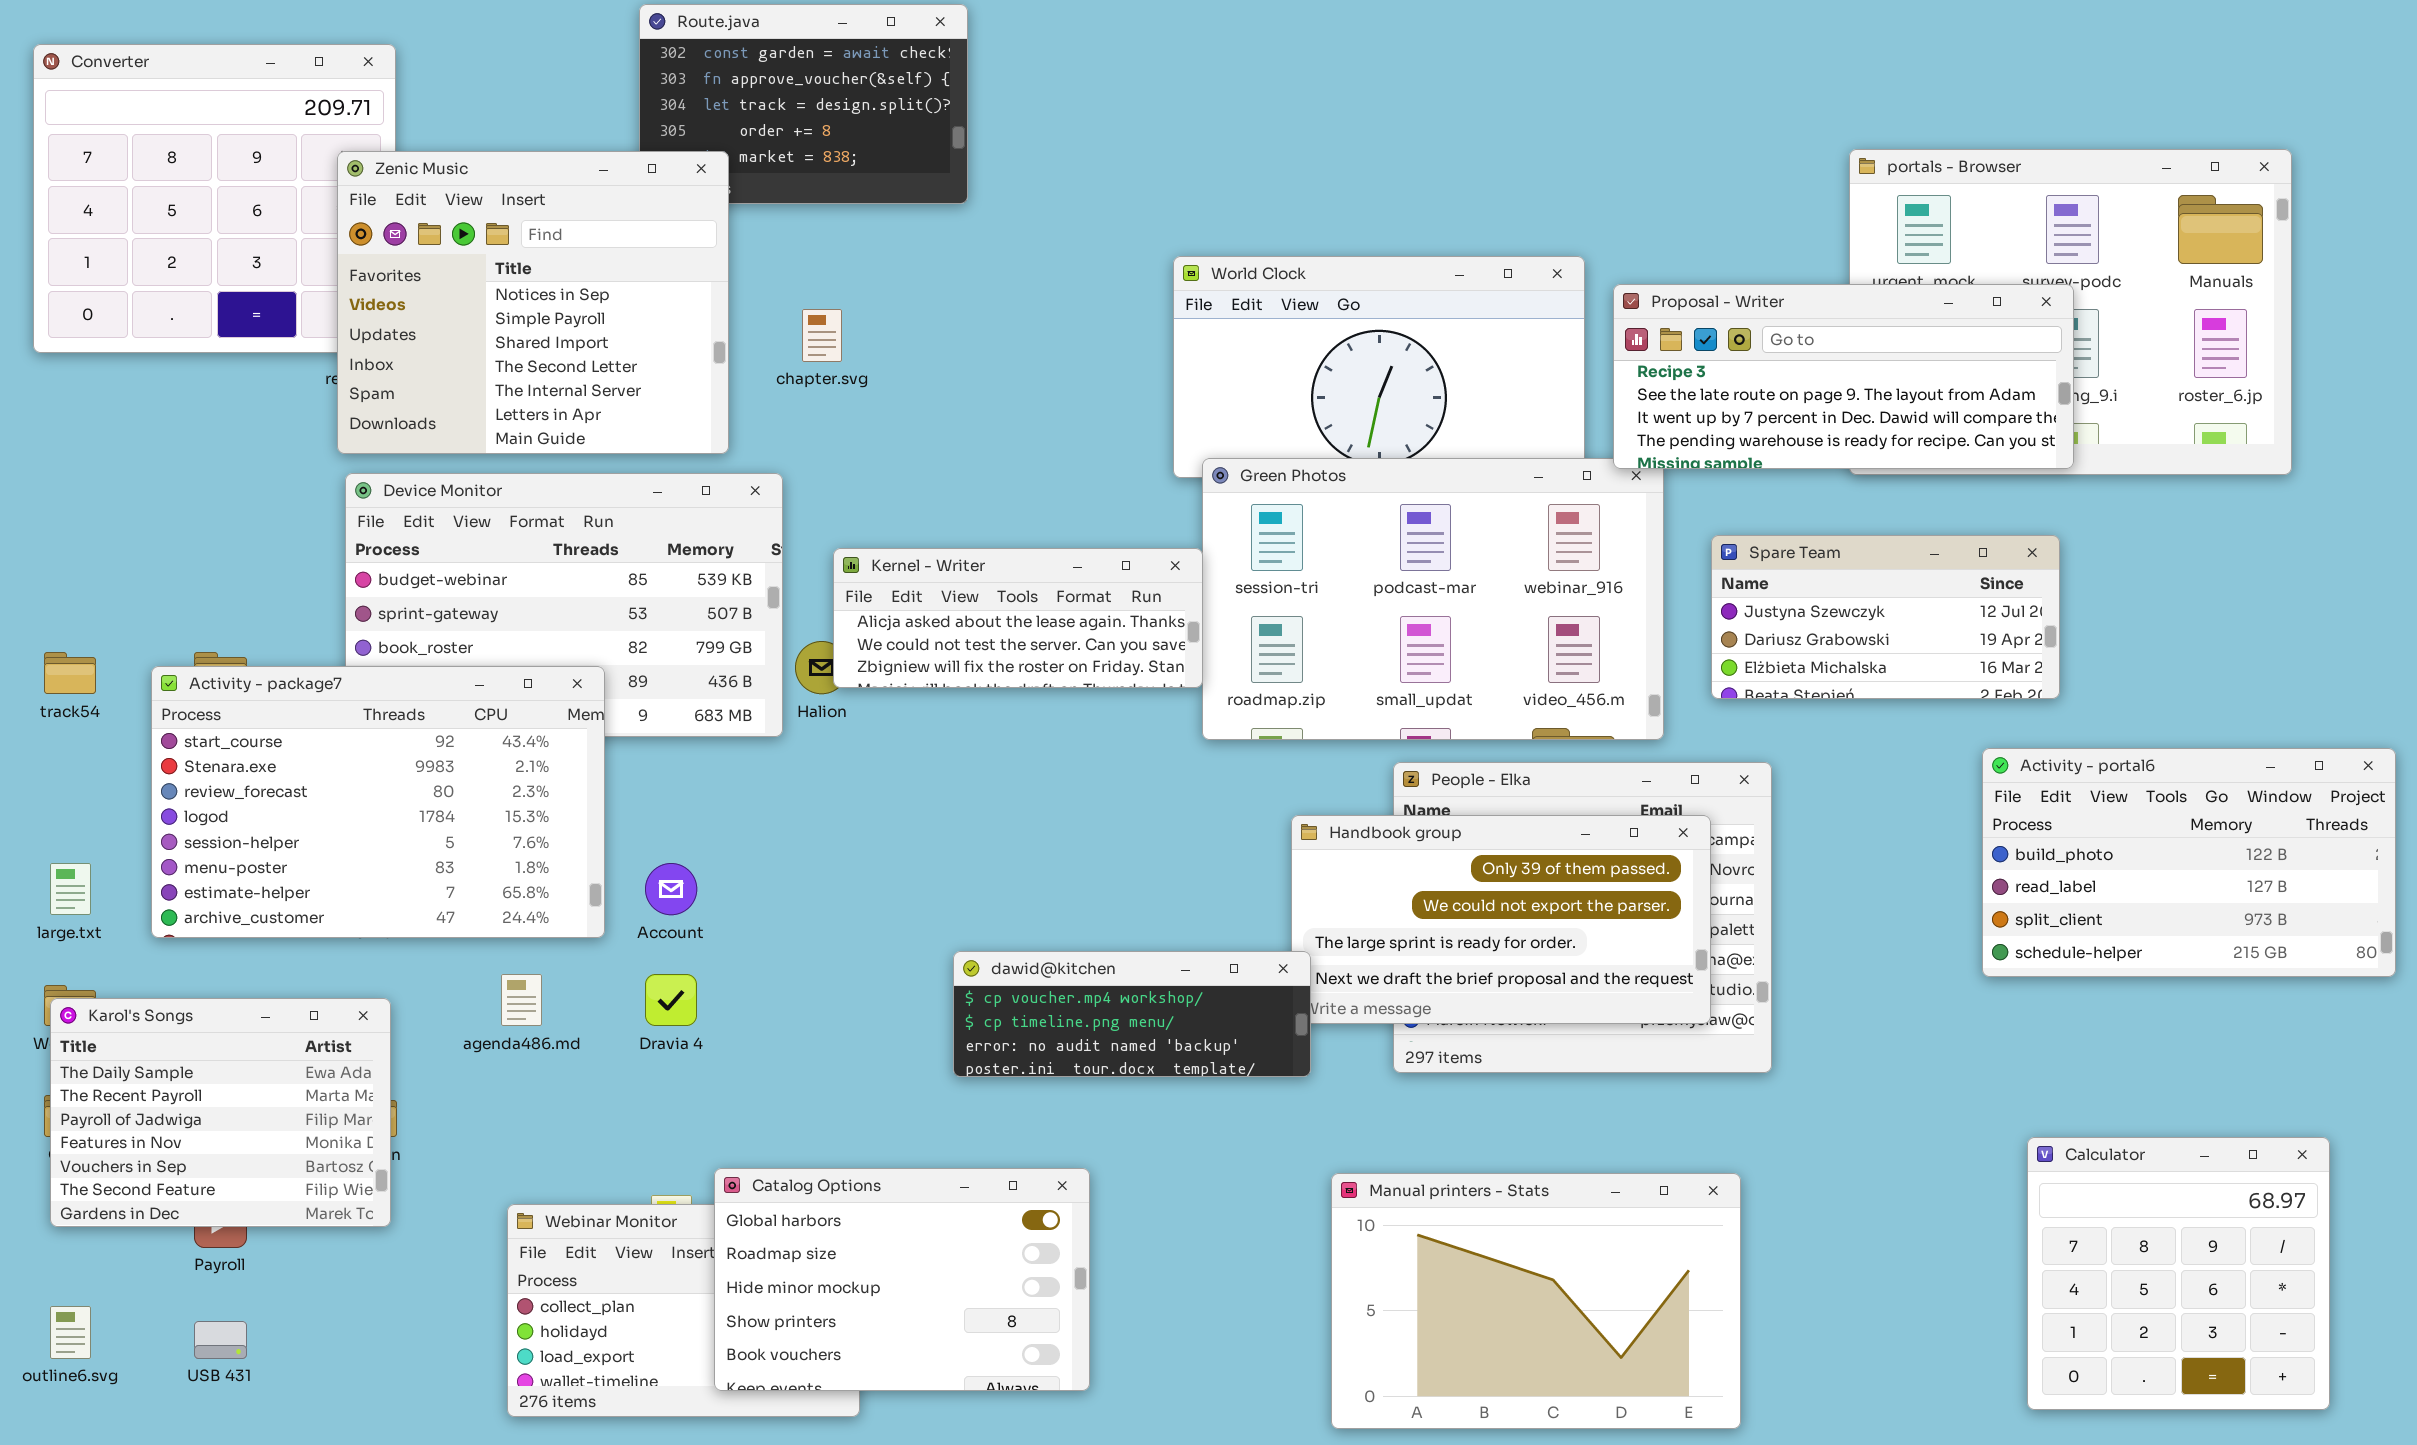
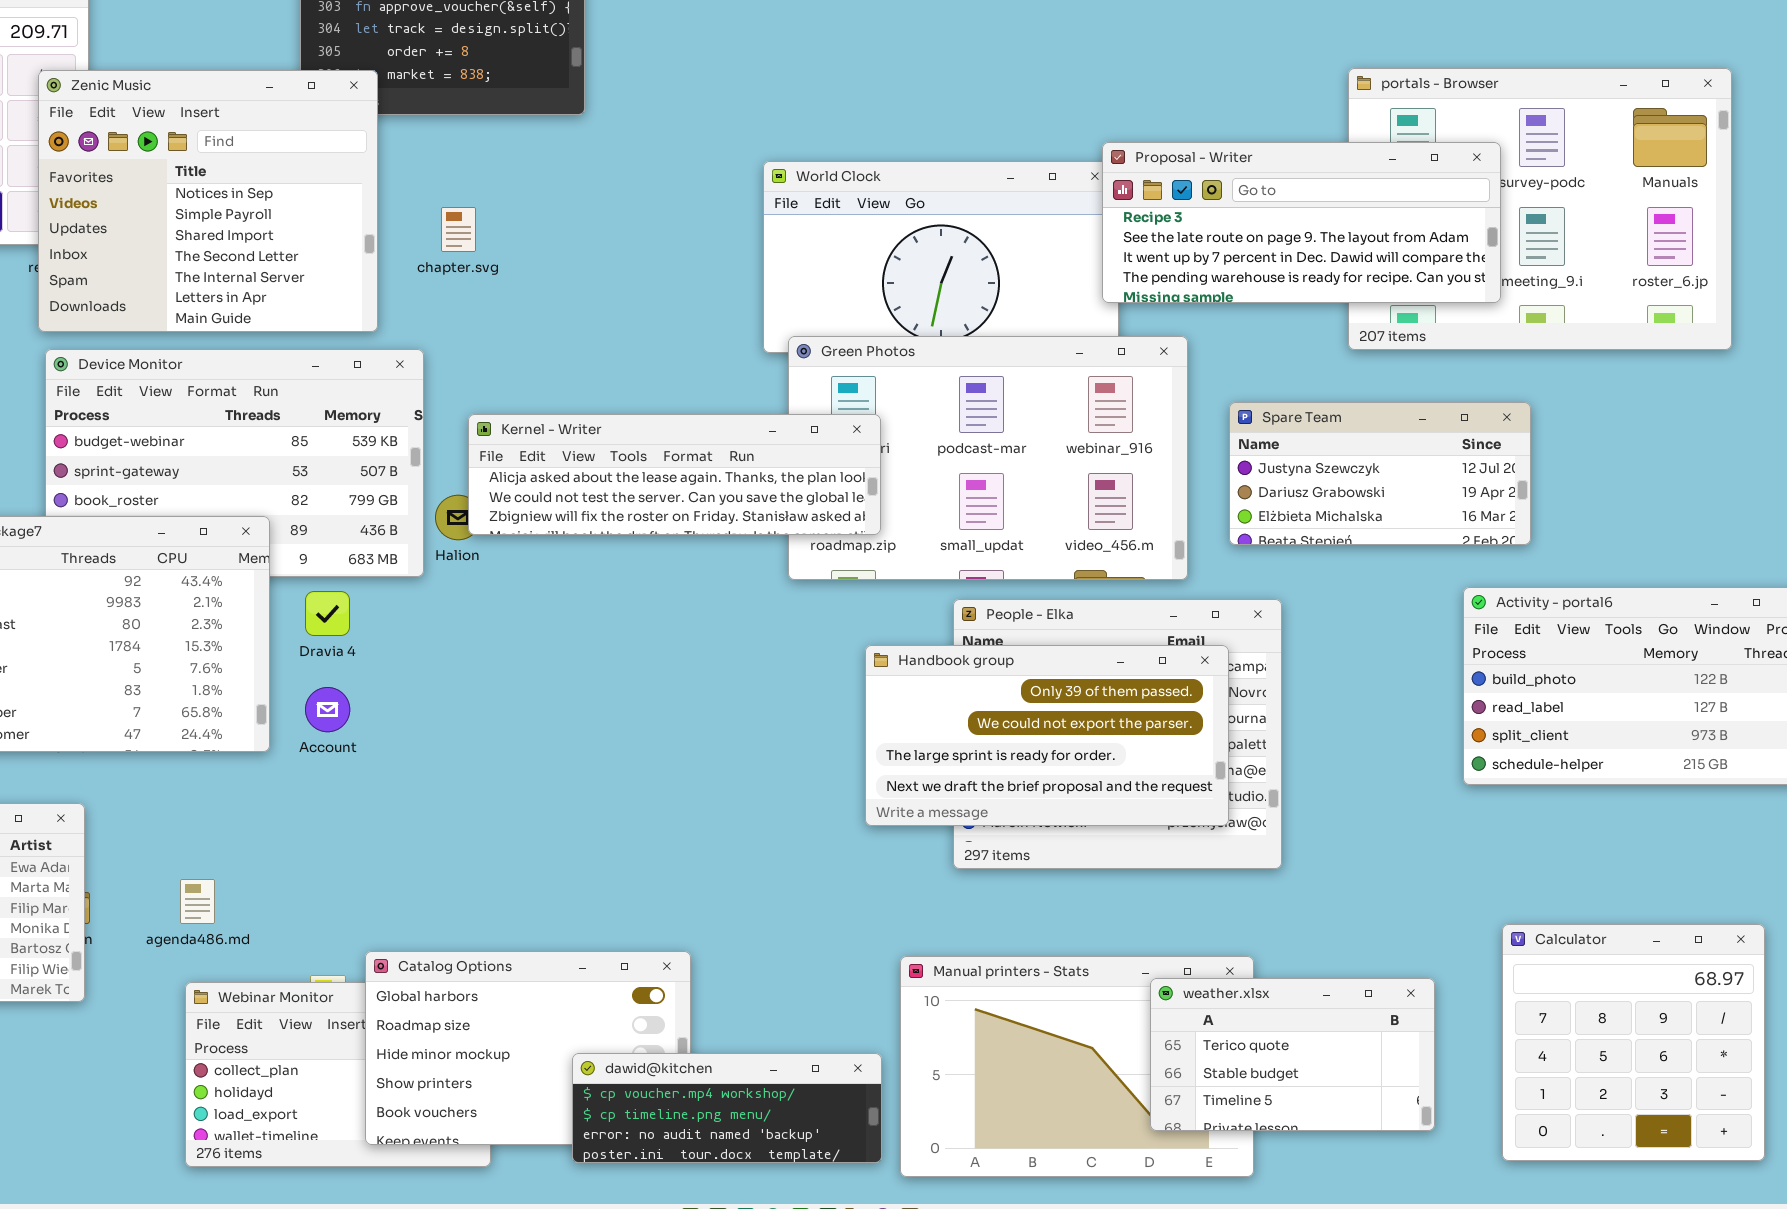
Proposal - Writer: [1613,284,2074,469] -> [1102,142,1501,303], moved
Kernel - Writer: [833,548,1203,688] -> [468,414,881,535], resized
dawid@kitchen: [953,951,1311,1077] -> [572,1053,882,1163], moved
agenda486.md: [501,974,542,1026] -> [180,879,215,924], moved
Dravia 4: [645,974,697,1026] -> [305,591,350,636], moved
weather.xlsx: none -> [1150,978,1435,1131], opened

